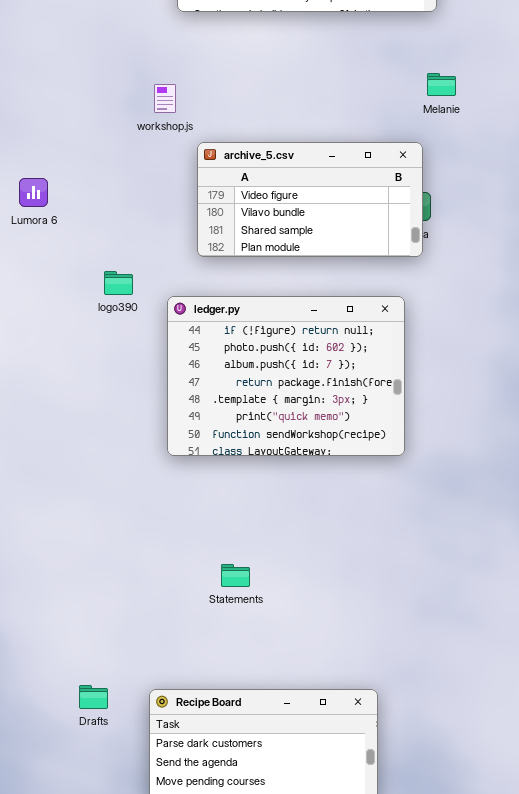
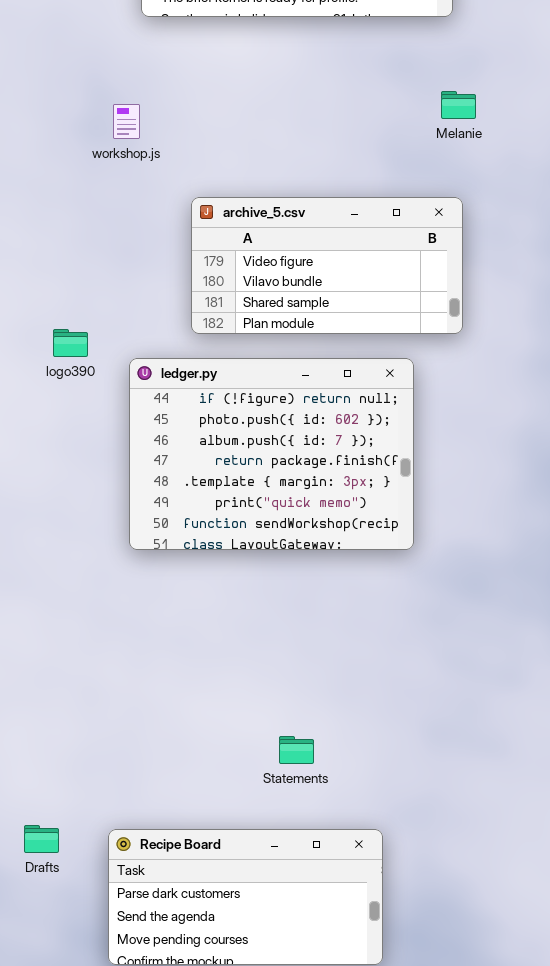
archive_5.csv: [197,142,423,257] -> [191,197,463,334], moved
Statements: [221,564,250,587] -> [279,736,314,764], moved

